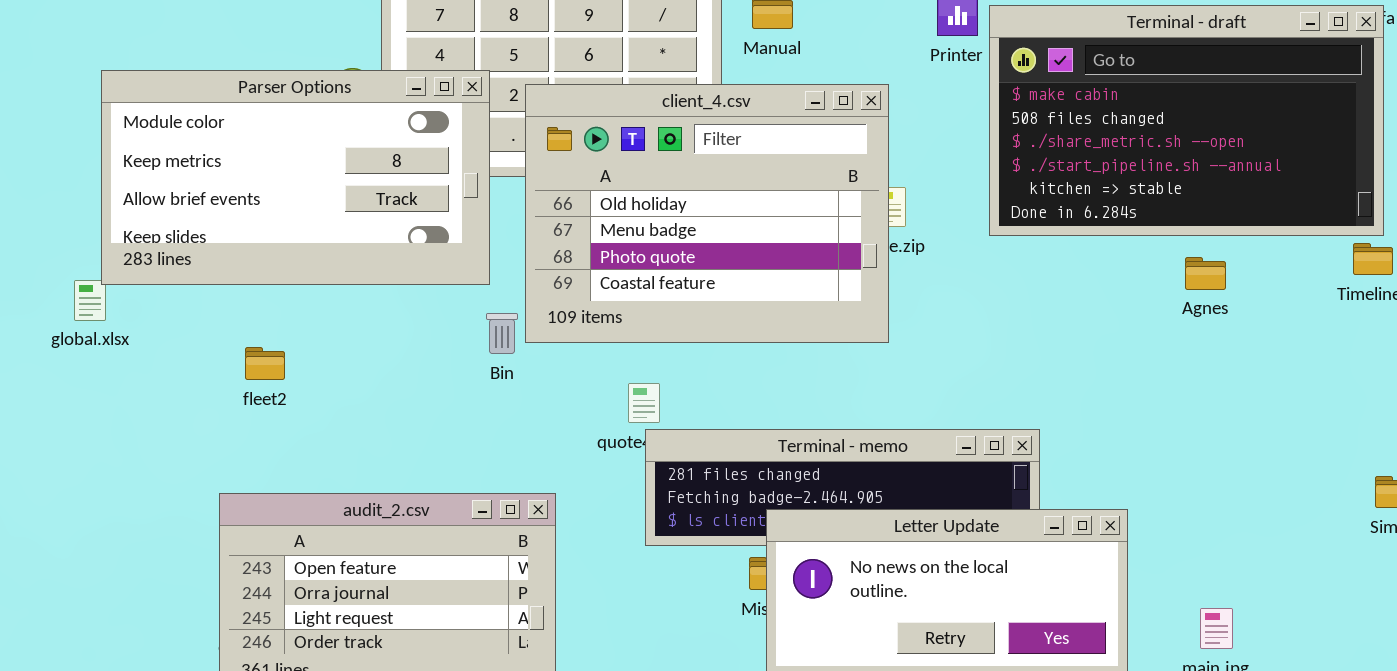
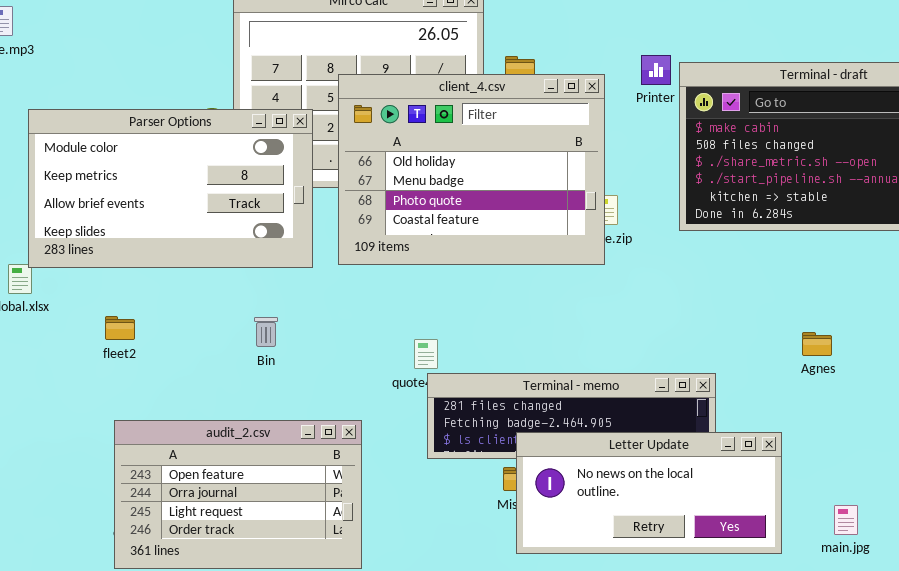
client_4.csv: [525,84,889,343] -> [338,74,605,265], moved
Agnes: [1185,257,1226,290] -> [802,332,832,356], moved
Bin: [486,313,518,354] -> [254,317,278,347], moved
fleet2: [245,347,285,380] -> [105,316,135,340], moved

